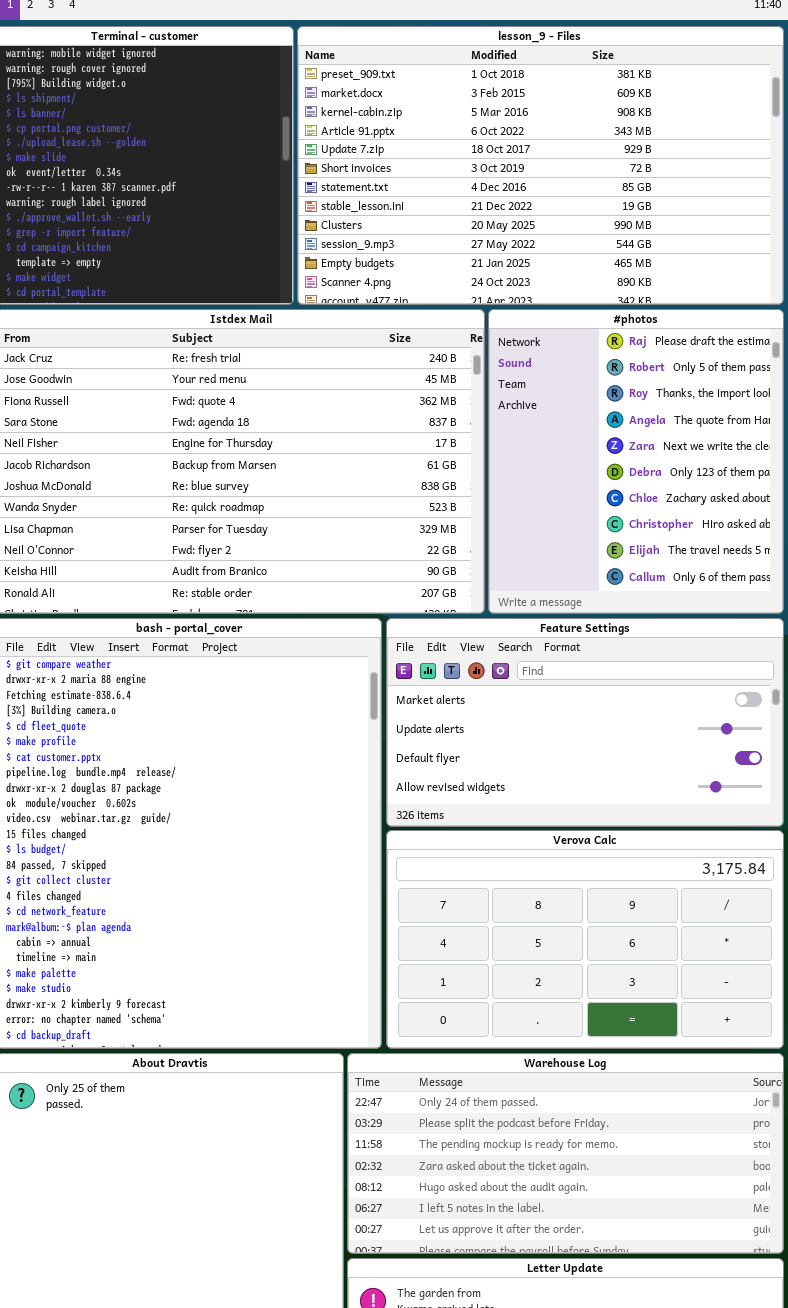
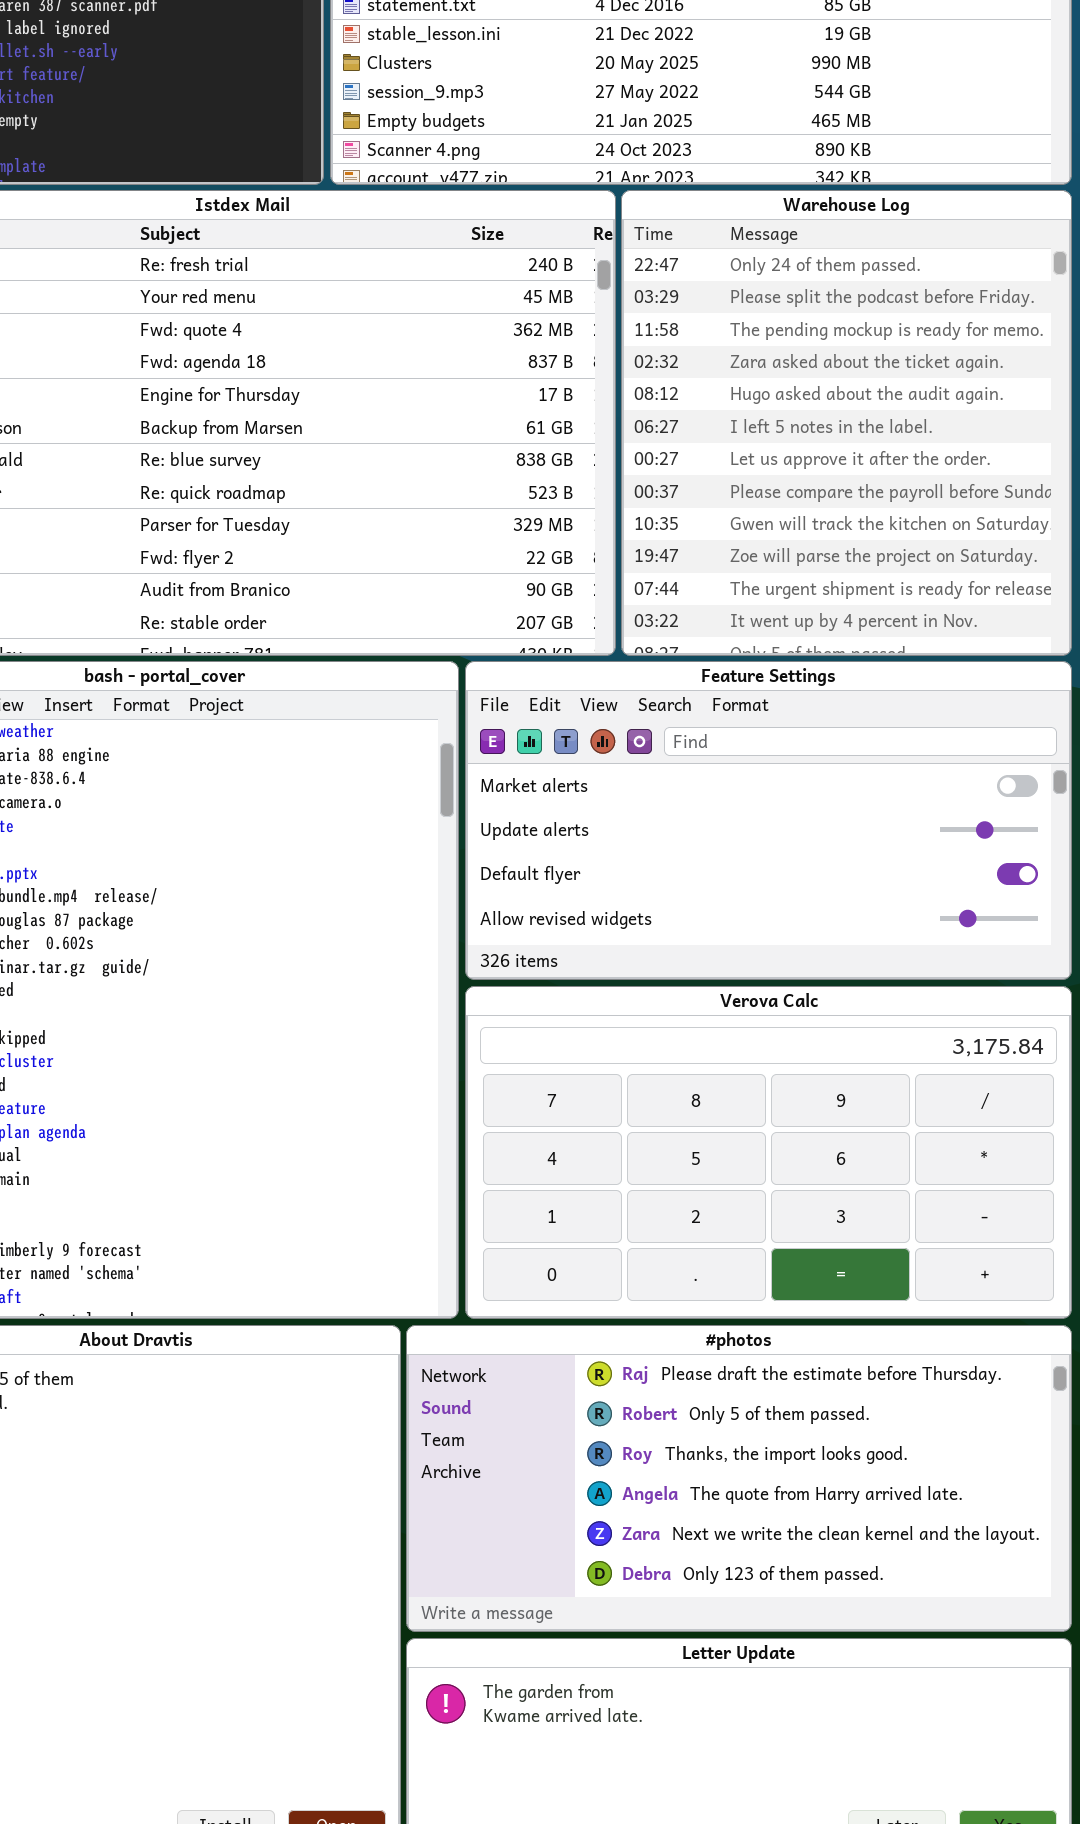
#photos: [488,309,784,614] -> [406,1325,1072,1632], moved, resized
Warehouse Log: [347,1053,784,1254] -> [621,190,1072,656], moved, resized

